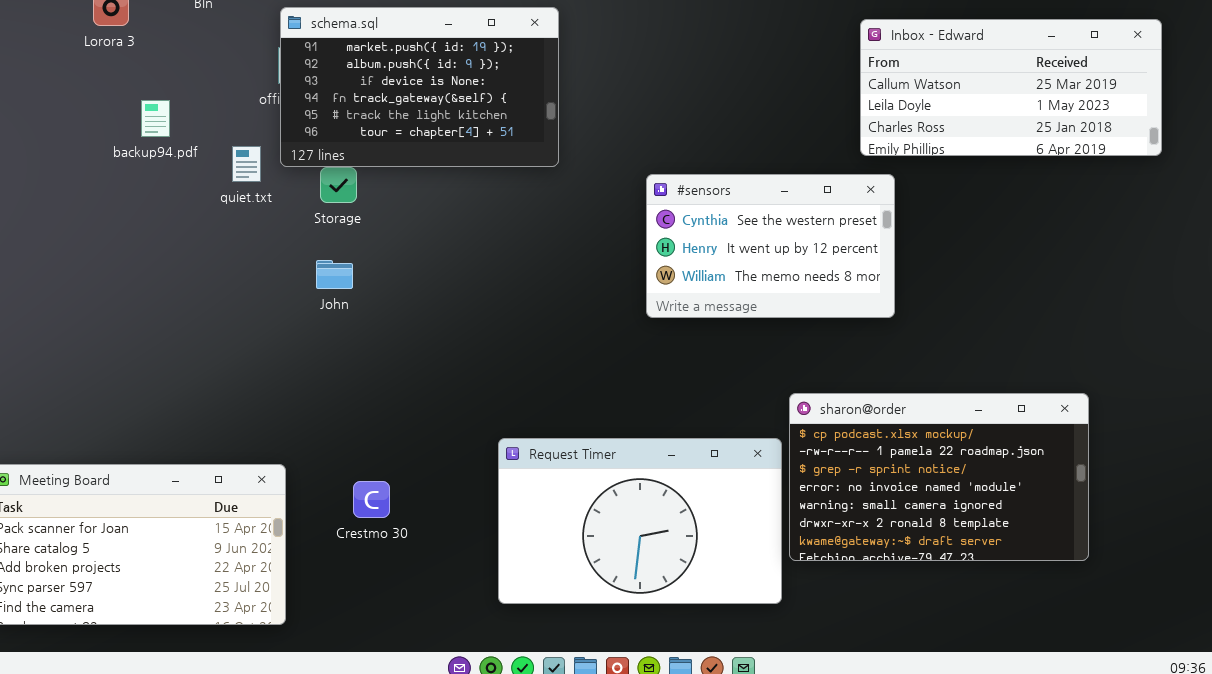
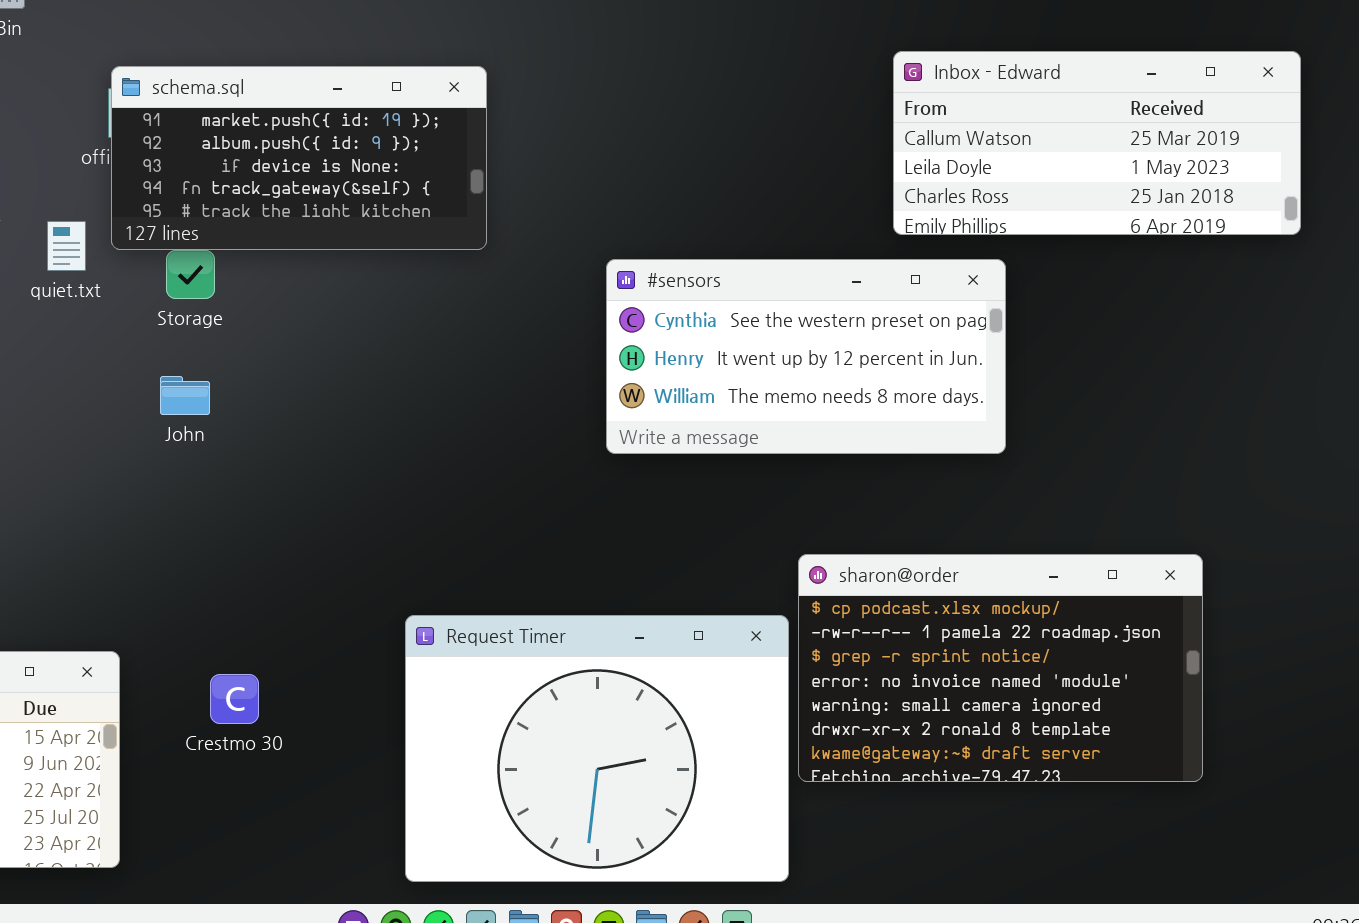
schema.sql: [280,7,559,167] -> [111,66,487,250], resized
#sensors: [646,174,895,318] -> [606,259,1006,454], resized
Request Timer: [498,438,782,604] -> [405,615,789,882], resized

